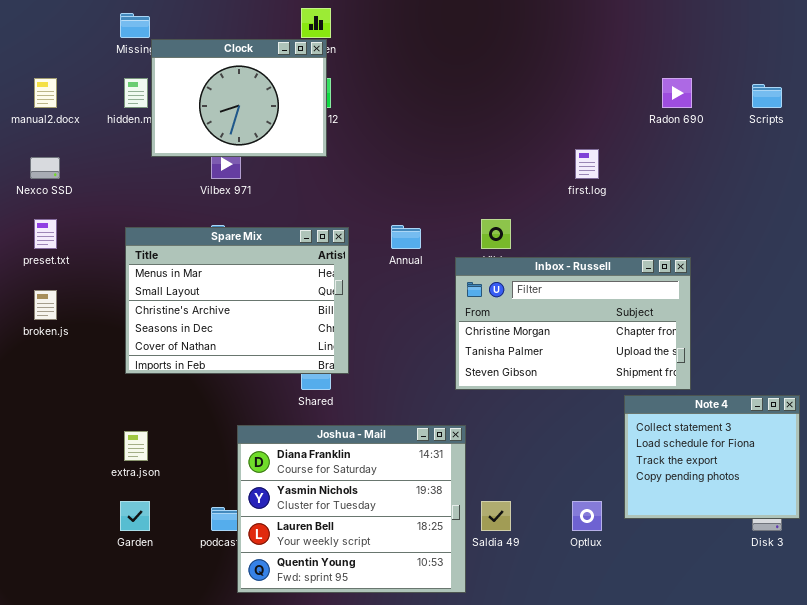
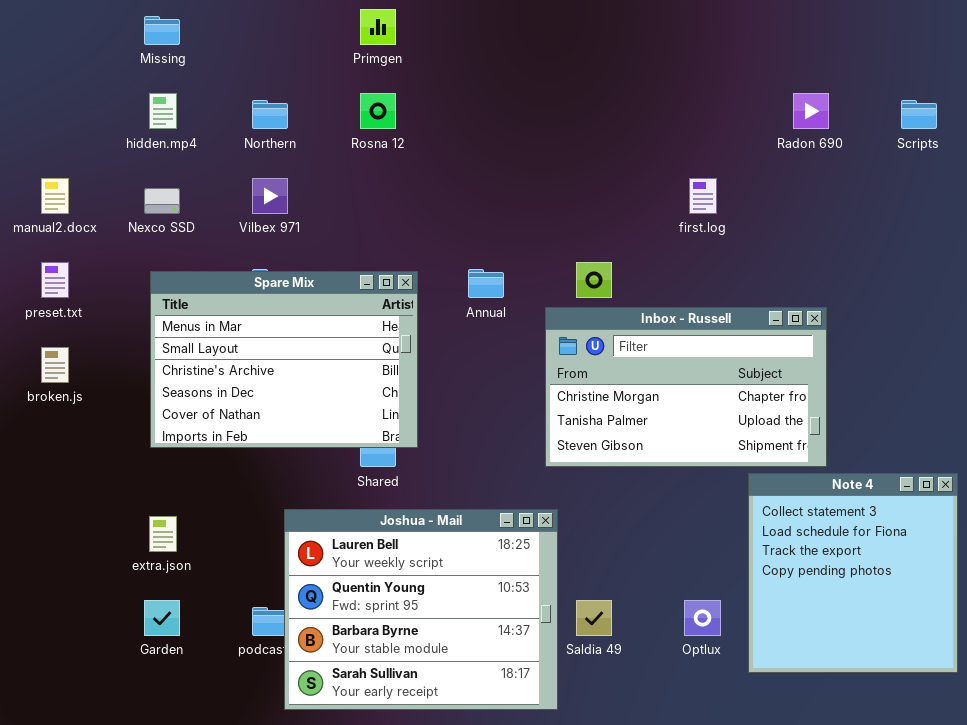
Clock: [151,39,327,157] -> none, closed
manual2.docx: [34,78,57,108] -> [41,178,69,214], moved
Nexco SSD: [30,157,60,179] -> [144,188,180,214], moved
Note 4: [624,395,800,519] -> [748,473,958,673], resized
Joshua - Mail: [237,425,466,593] -> [284,509,558,710], scrolled down 2 rows

